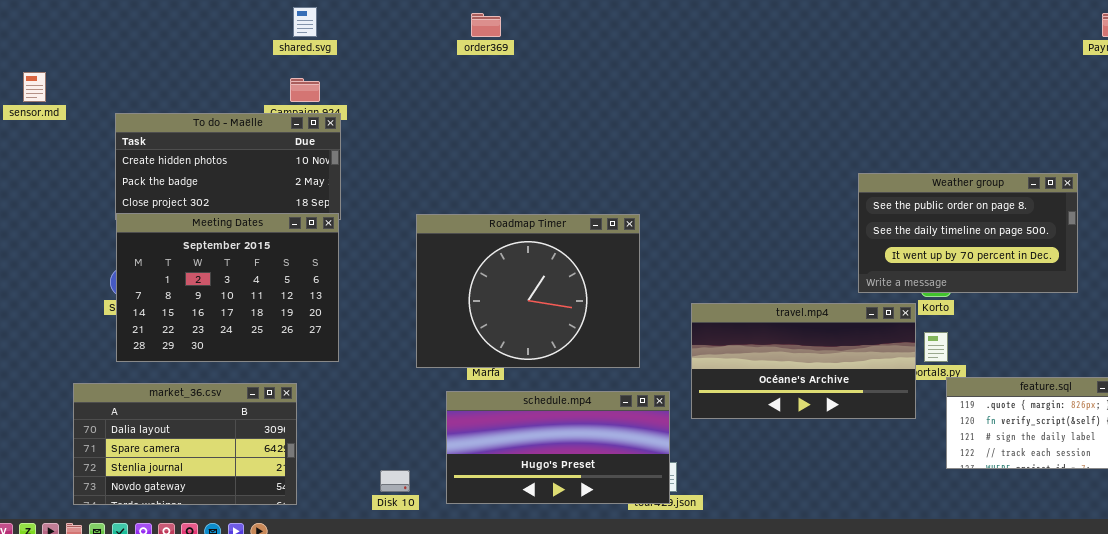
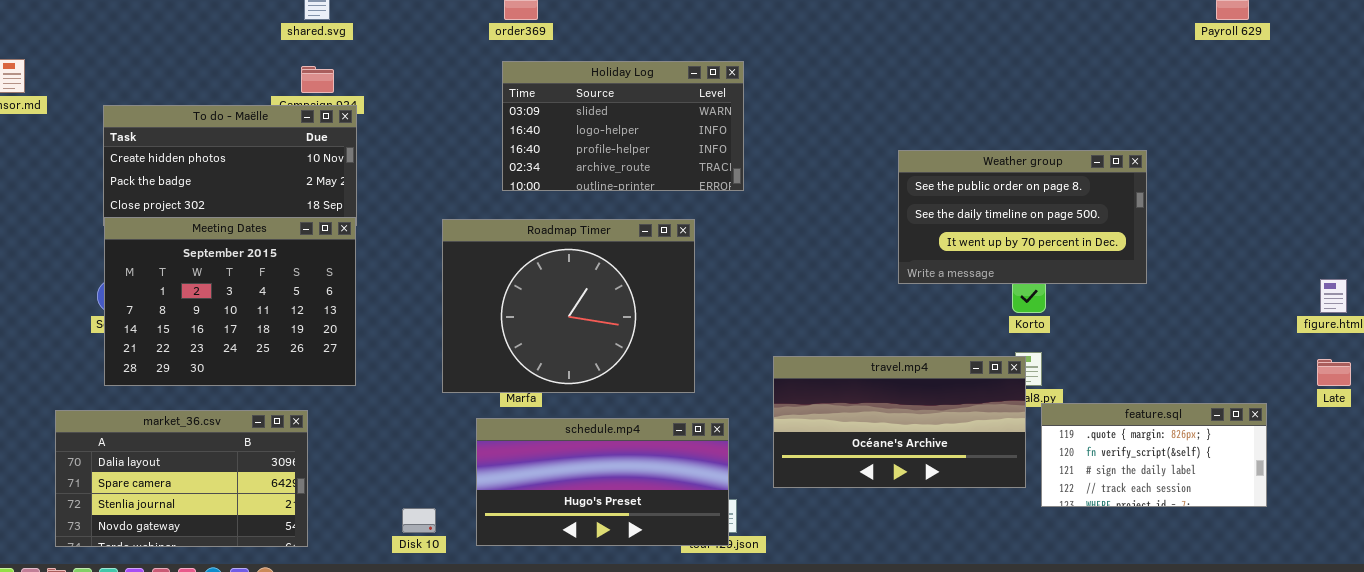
Holiday Log: none -> [502,61,744,191], opened
Weather group: [858,173,1078,293] -> [898,150,1147,284], moved
travel.mp4: [691,303,916,419] -> [773,356,1026,488], moved

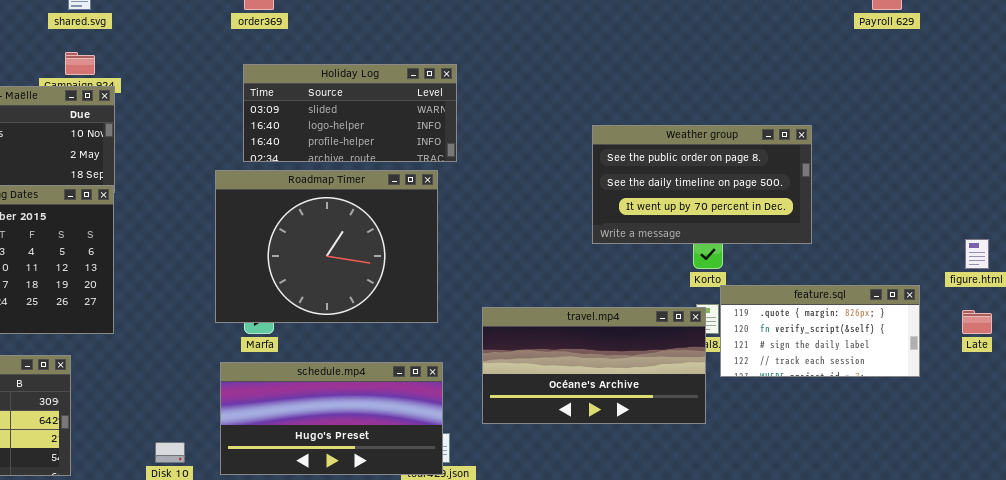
Holiday Log: [502,61,744,191] -> [243,64,457,162], resized
Roadmap Timer: [442,219,695,393] -> [215,170,438,323], moved
feature.sql: [1041,403,1267,507] -> [720,285,920,377], moved

